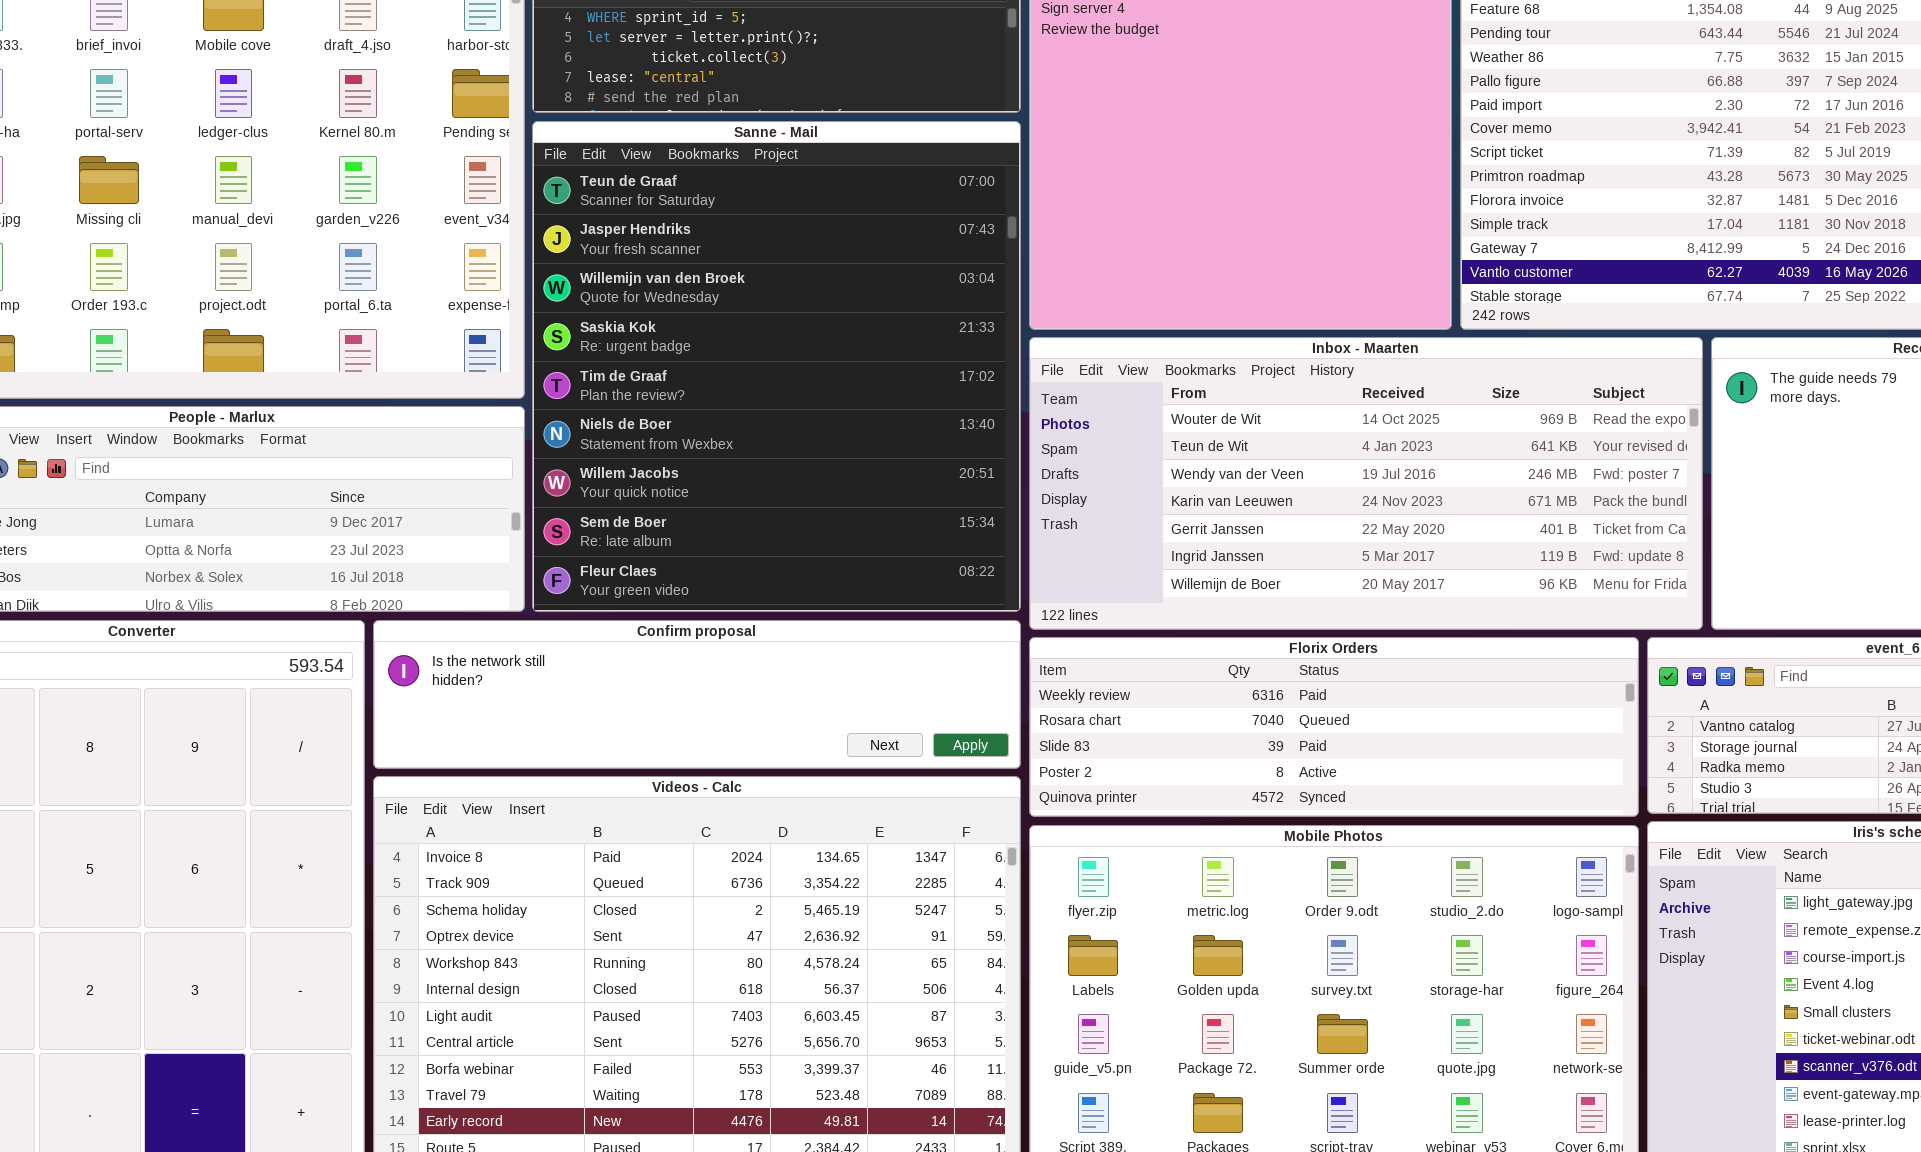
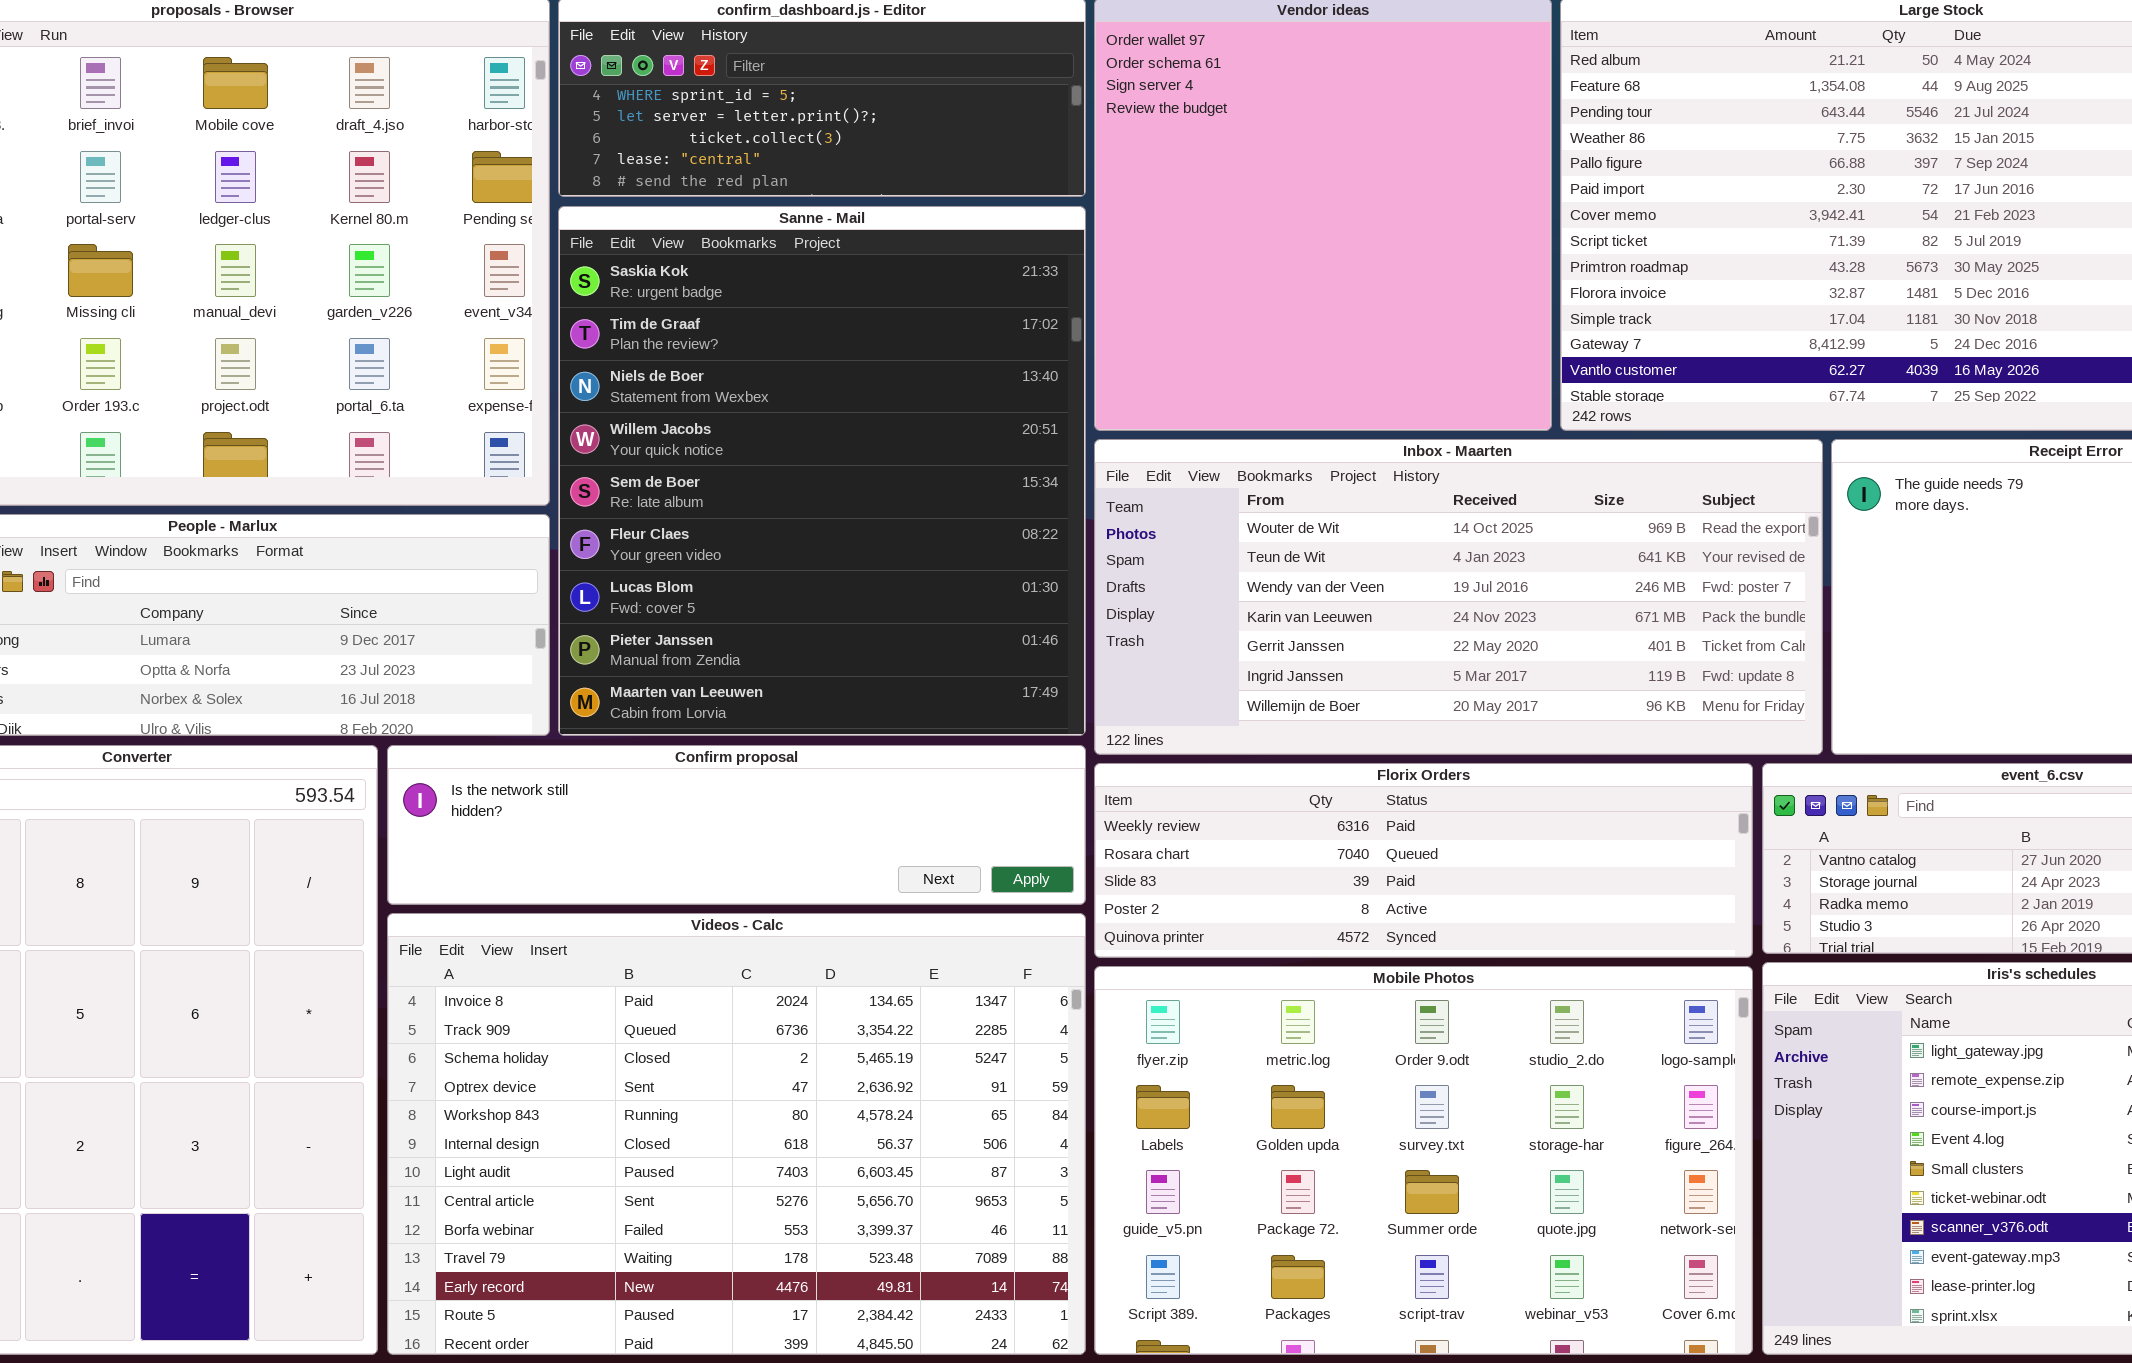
Sanne - Mail: [532,121,1021,612] -> [558,206,1086,736], scrolled down 3 rows

